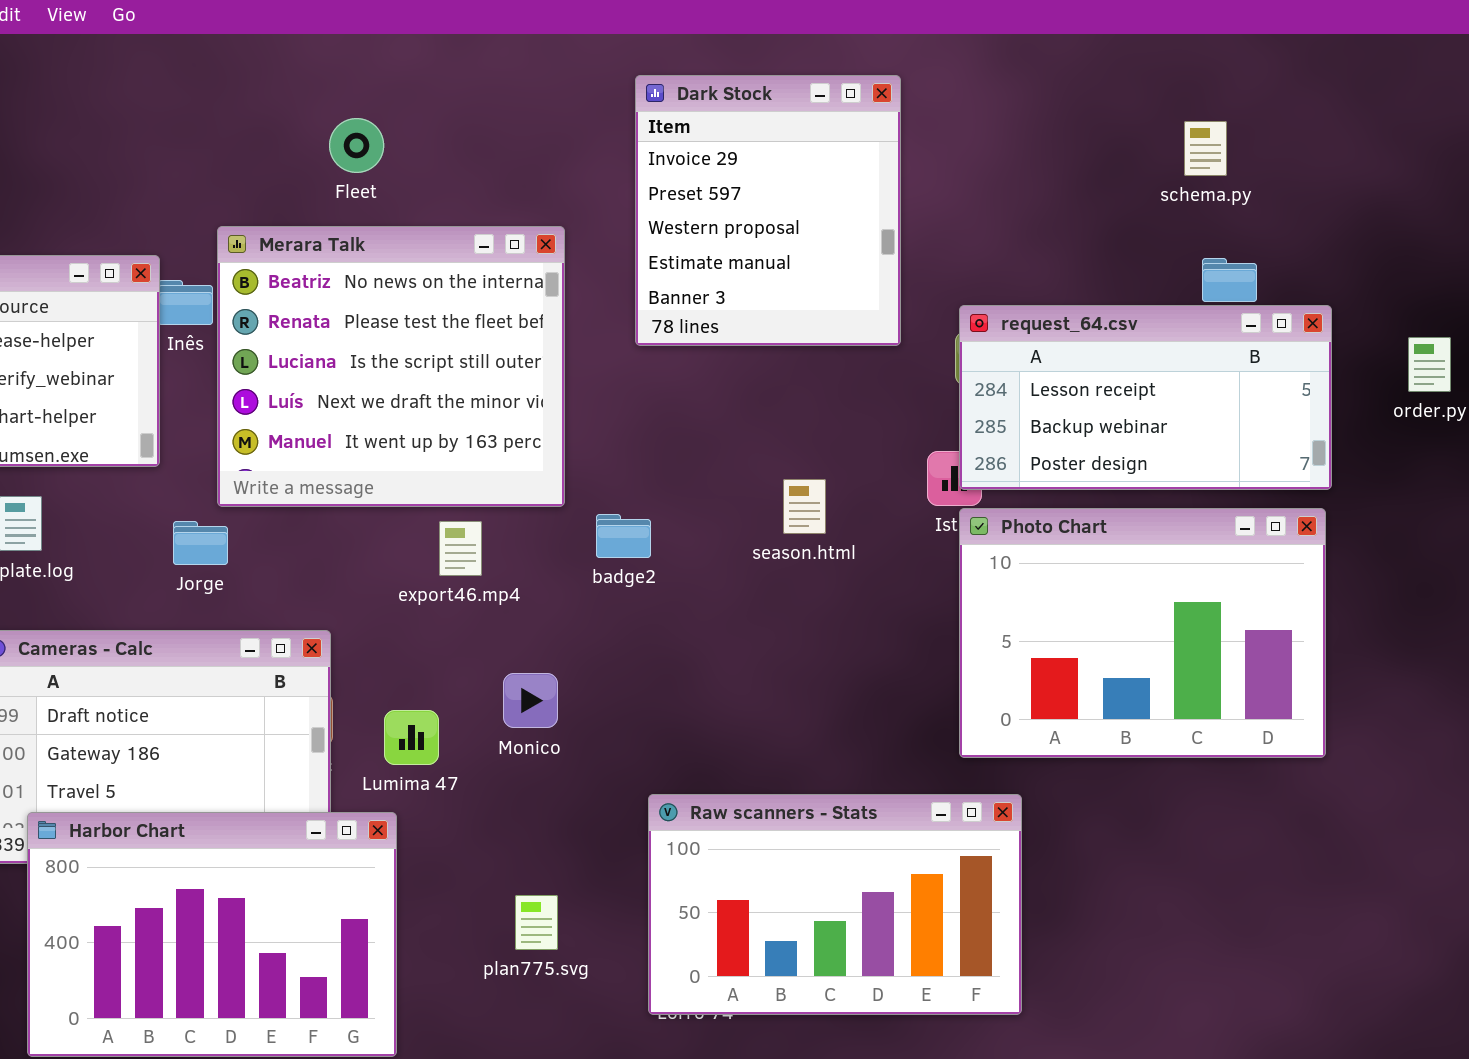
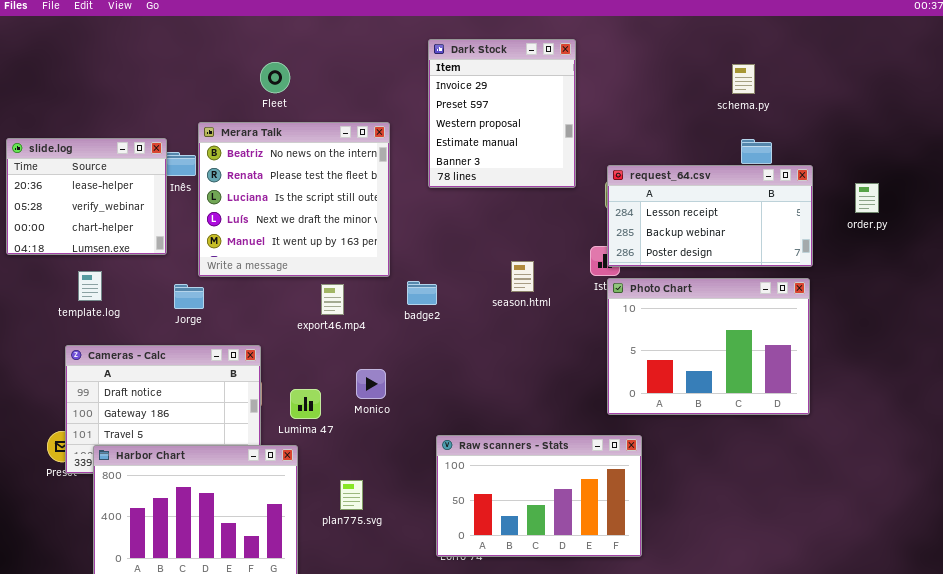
plan775.svg: [515,895,558,950] -> [340,480,363,510], moved

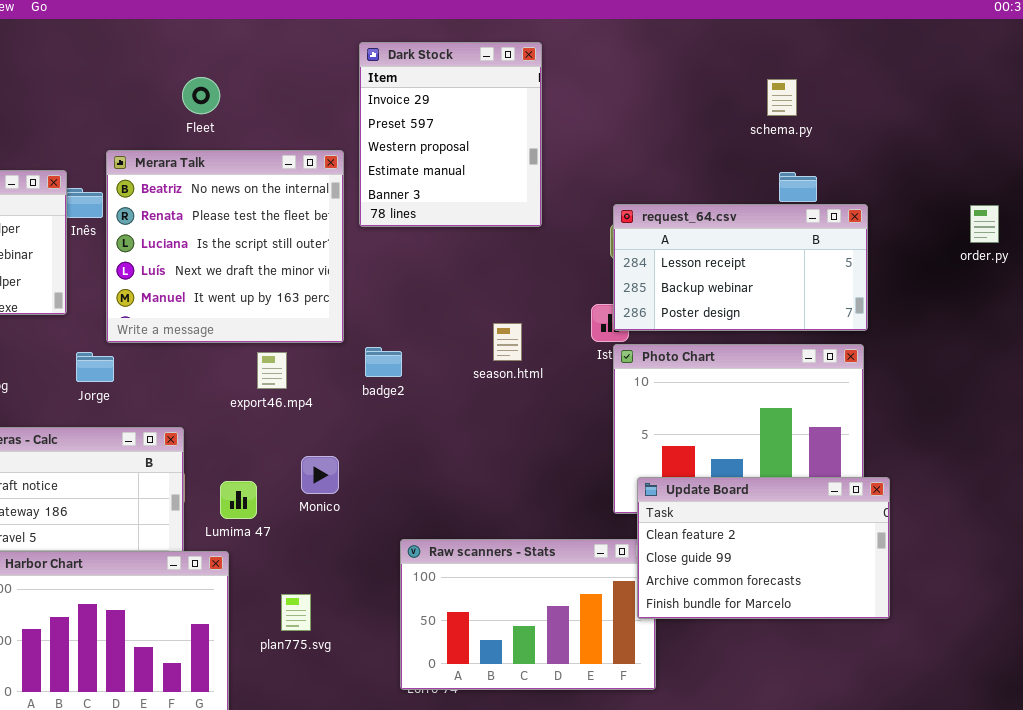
Dark Stock: [428,39,576,188] -> [359,42,542,227], moved
order.py: [855,183,879,213] -> [970,205,999,243], moved
Update Board: none -> [637,477,890,619], opened

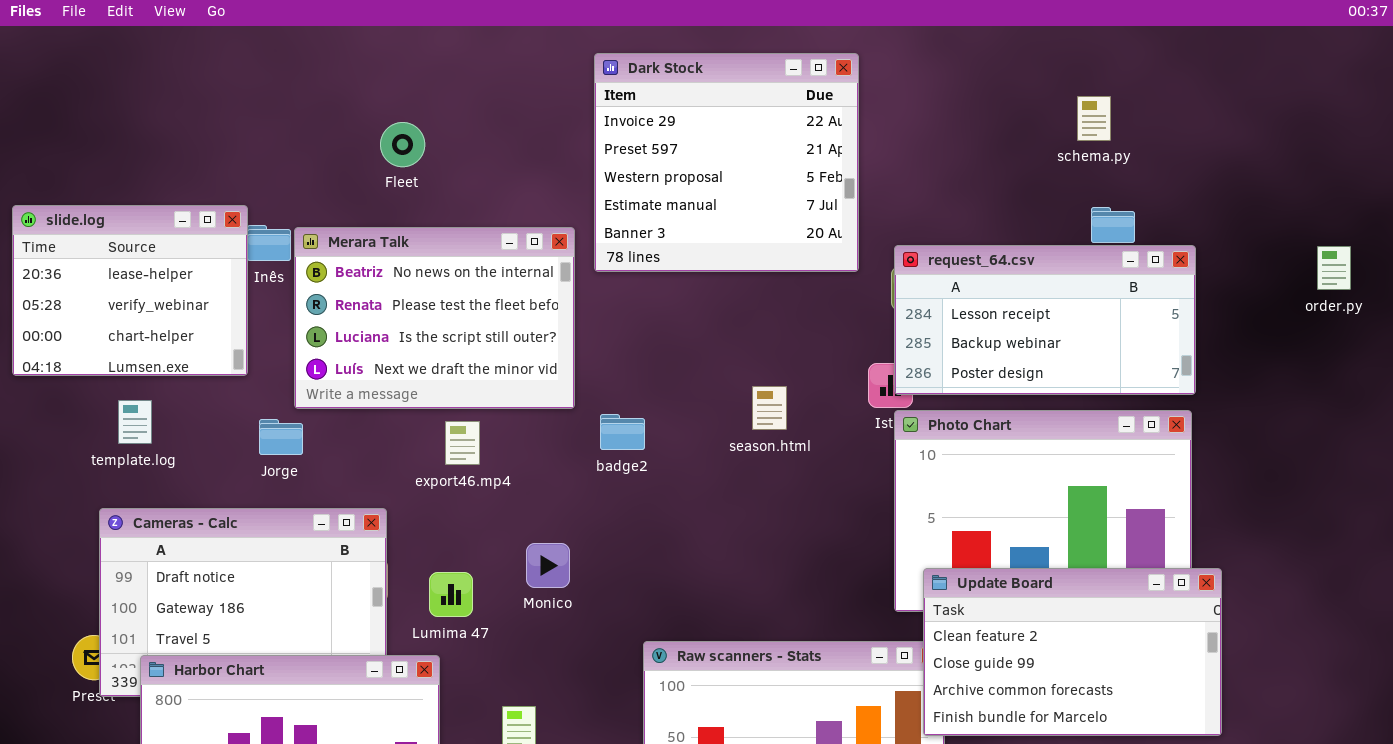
Dark Stock: [359,42,542,227] -> [594,53,859,272], resized
Fleet: [182,77,220,114] -> [380,122,425,167], moved
Merara Talk: [106,150,344,343] -> [294,227,575,409], resized
export46.mp4: [257,352,287,389] -> [445,421,480,465], moved

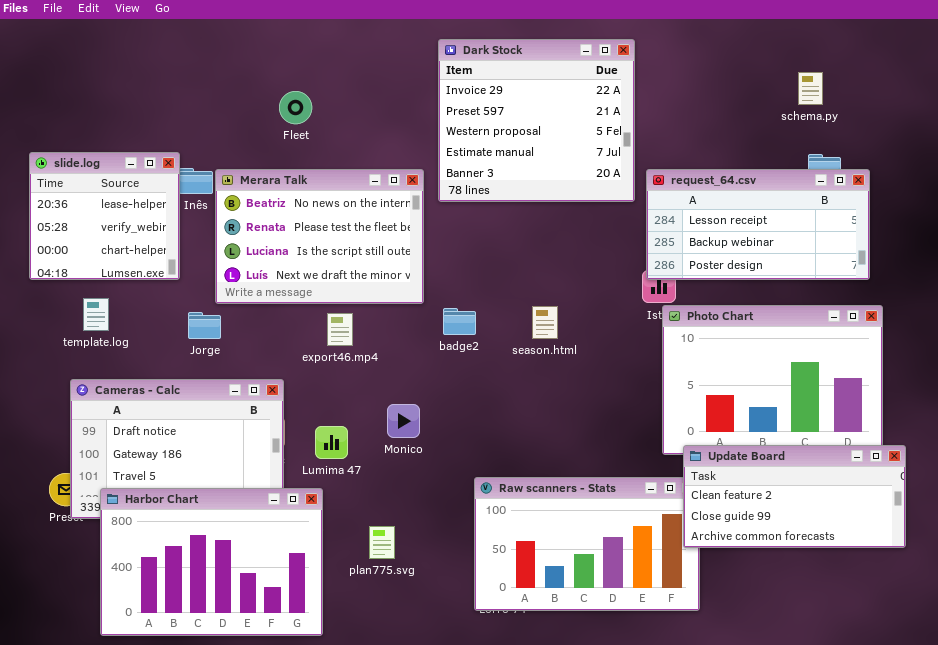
slide.log: [12,205,248,376] -> [29,152,180,280], resized
request_64.csv: [894,245,1196,395] -> [646,169,870,280], moved
season.html: [752,386,787,430] -> [532,306,558,339], moved
Update Board: [923,568,1222,736] -> [683,445,906,548], resized

